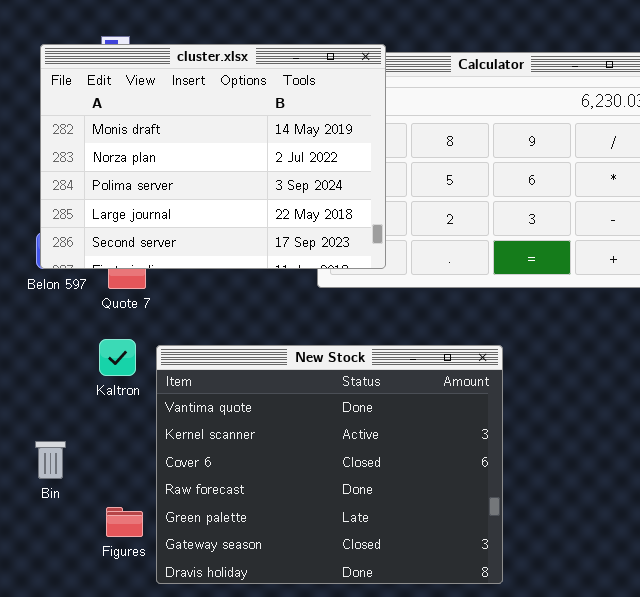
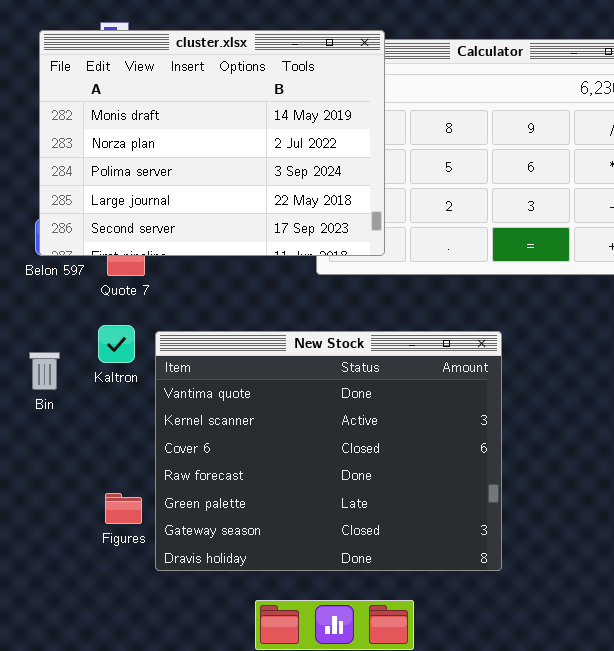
Bin: [35,441,66,479] -> [29,352,60,390], moved

